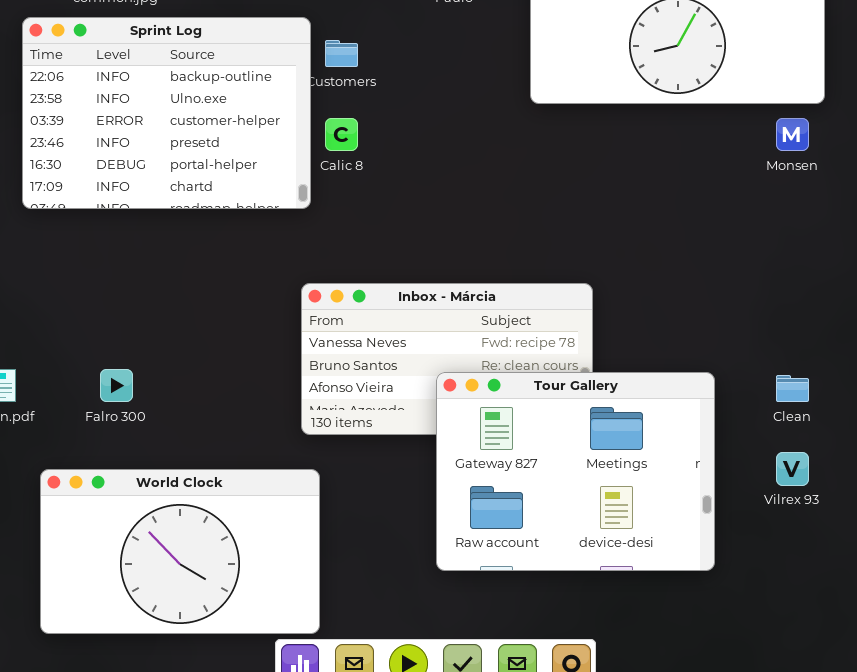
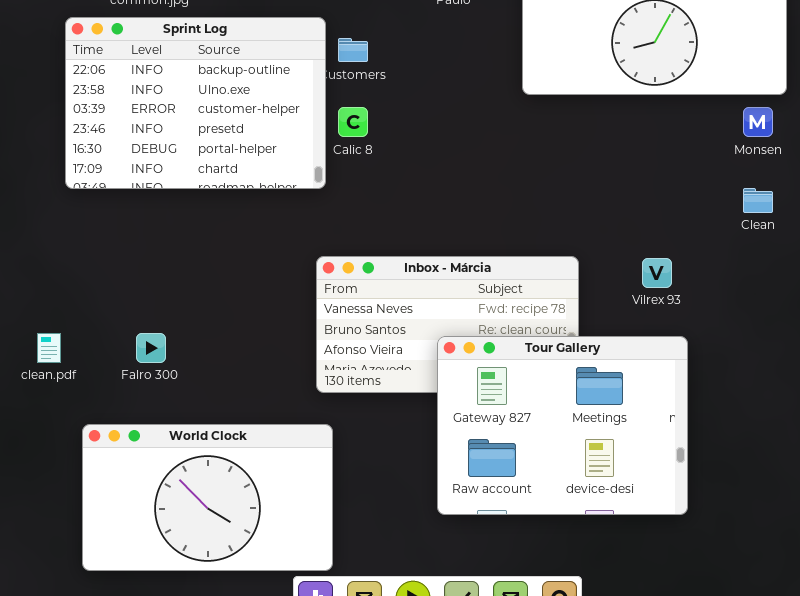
Clean: [776,375,809,402] -> [743,188,773,213], moved
Vilrex 93: [776,452,809,486] -> [642,258,672,288], moved

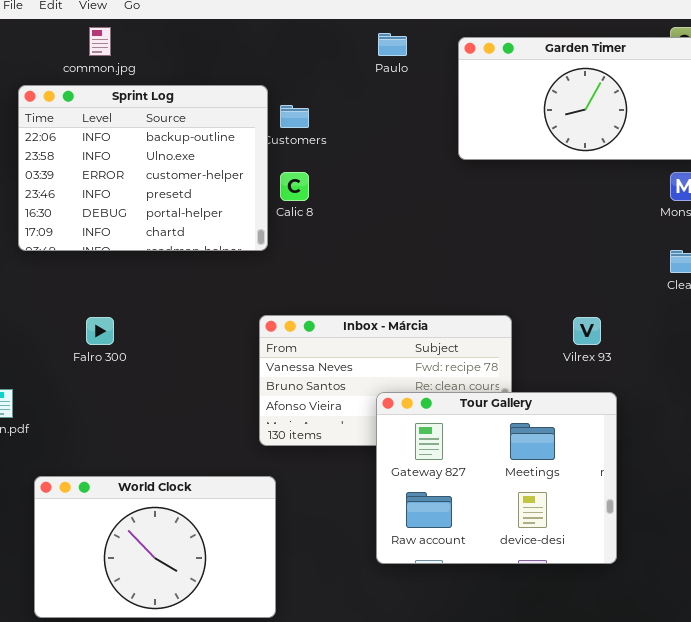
Falro 300: [136,333,166,363] -> [86,317,114,345], moved

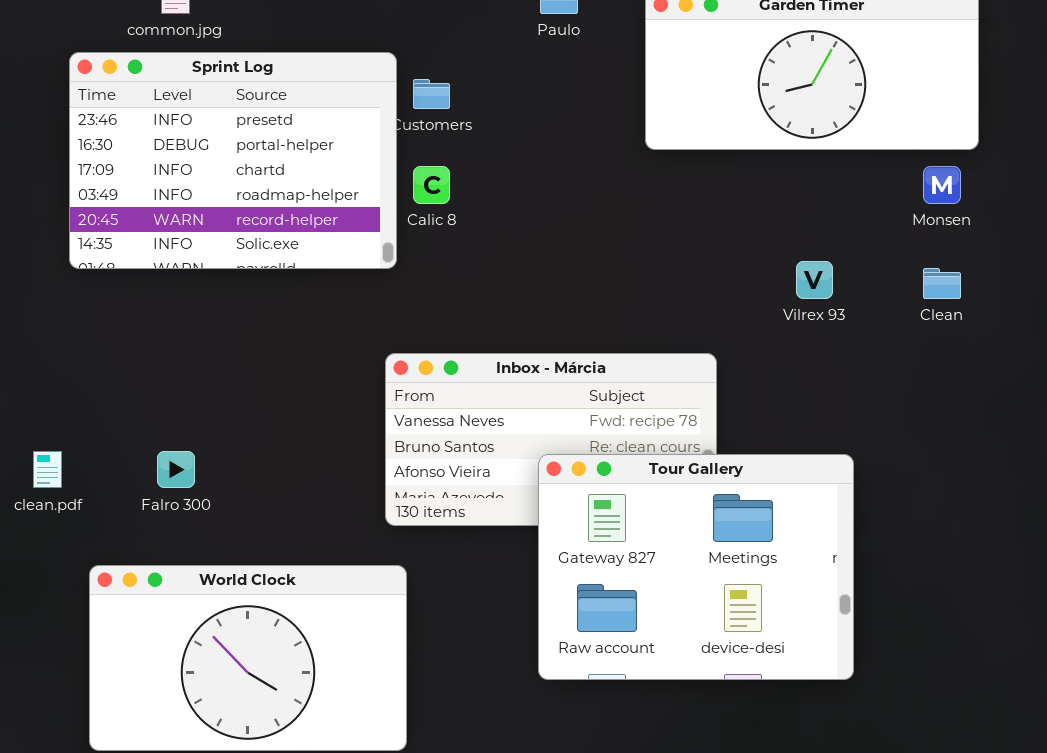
Sprint Log: [18,85,268,251] -> [69,52,397,269], scrolled down 3 rows
Falro 300: [86,317,114,345] -> [157,451,195,488], moved
Vilrex 93: [573,317,601,345] -> [796,261,833,299], moved

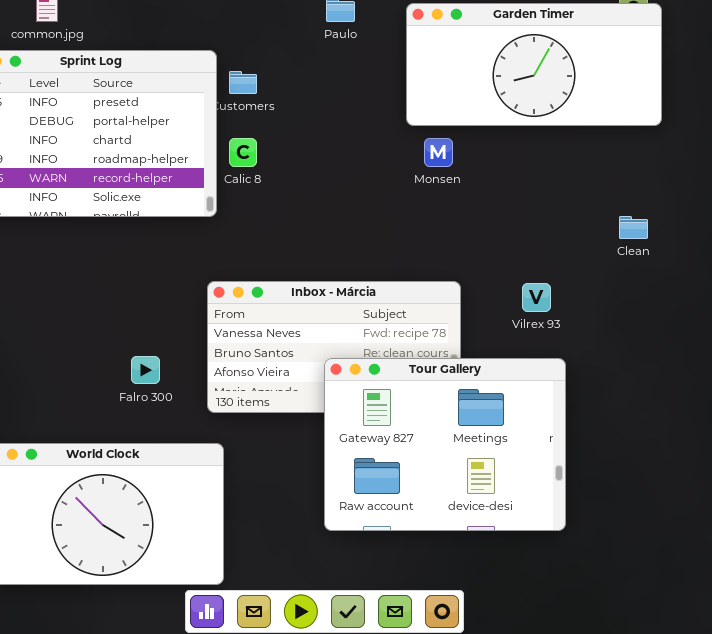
Monsen: [923,166,961,204] -> [424,138,453,167], moved
Vilrex 93: [796,261,833,299] -> [522,283,551,312], moved
Falro 300: [157,451,195,488] -> [131,356,160,384], moved

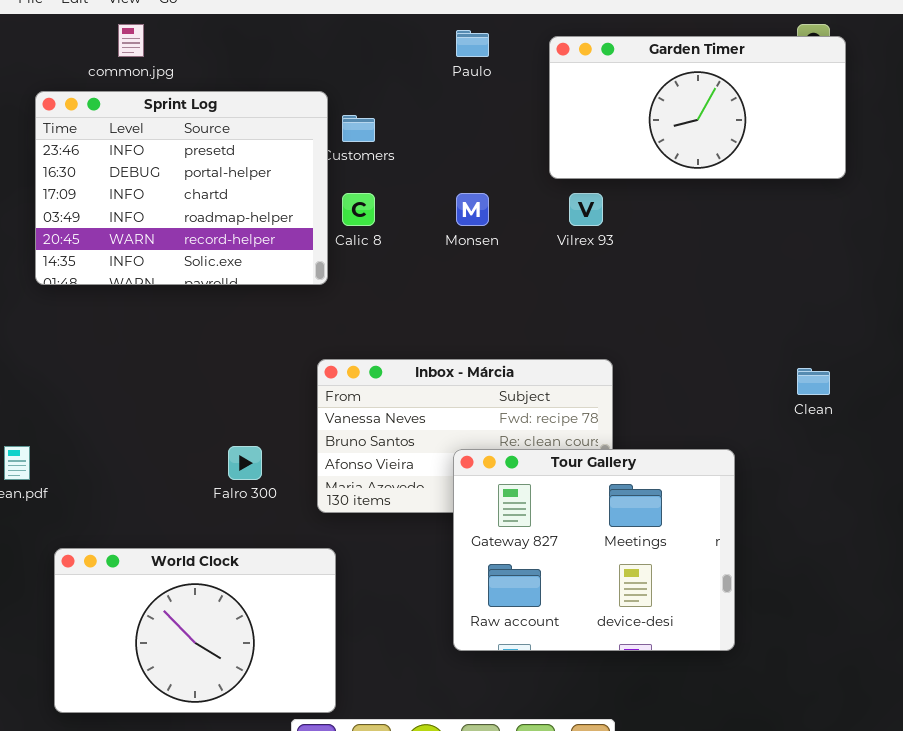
Monsen: [424,138,453,167] -> [456,193,489,226], moved
Clean: [619,216,648,239] -> [797,368,830,395], moved
Vilrex 93: [522,283,551,312] -> [569,193,603,226], moved

